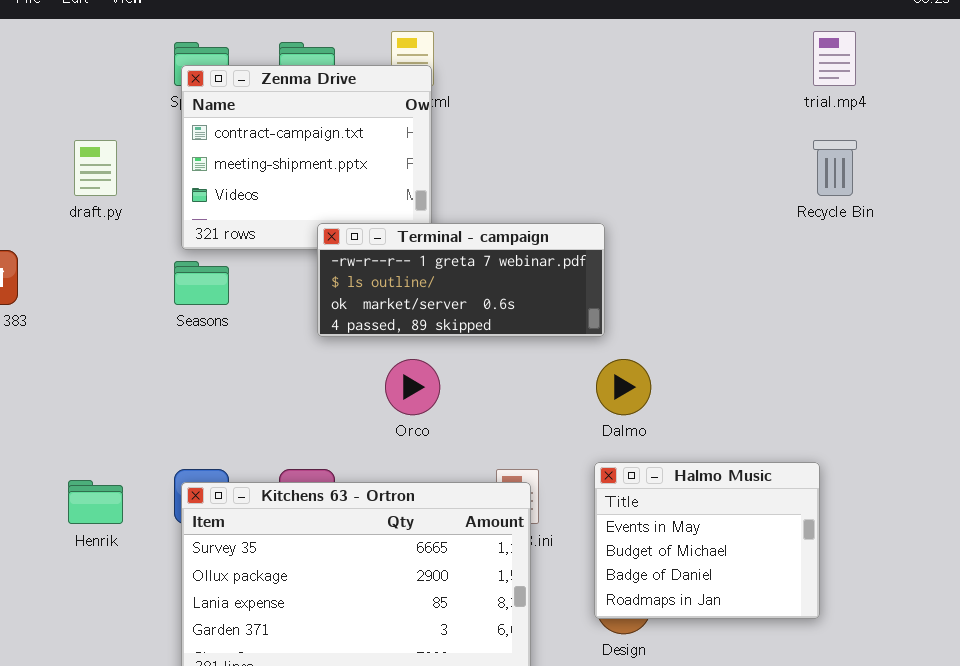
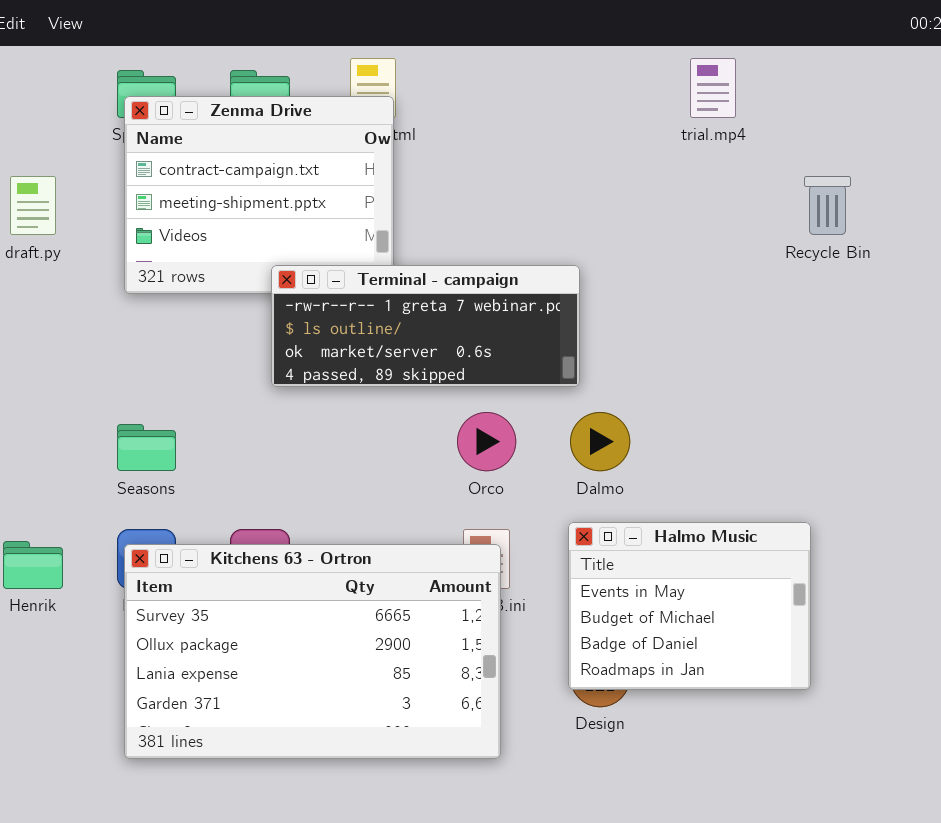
trial.mp4: [813,31,856,86] -> [690,58,736,118], moved
Seasons: [174,261,229,305] -> [117,424,176,471], moved
Orco: [385,359,440,415] -> [457,412,516,471], moved

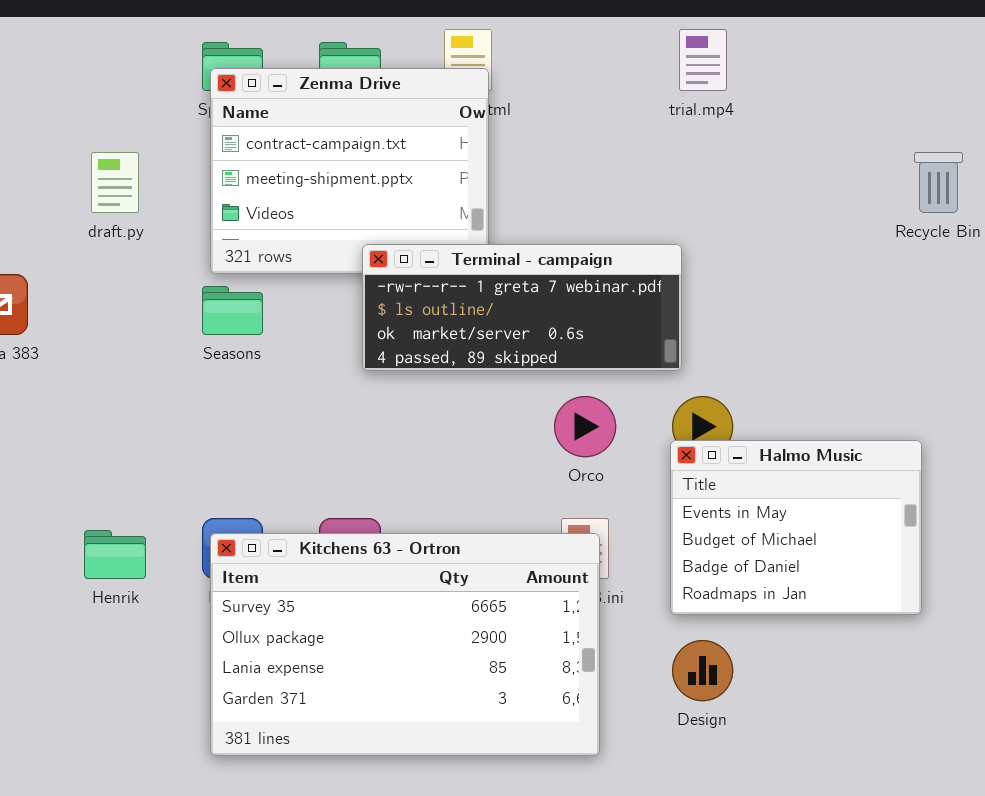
trial.mp4: [690,58,736,118] -> [679,29,727,91], moved
Seasons: [117,424,176,471] -> [202,286,263,335], moved
Halmo Music: [568,522,811,690] -> [670,440,922,615], moved

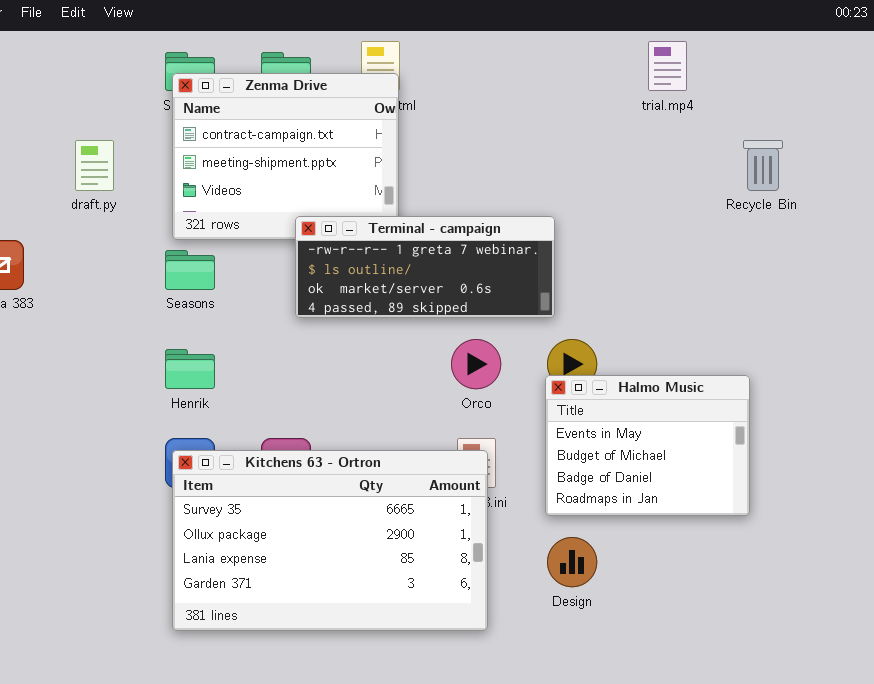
trial.mp4: [679,29,727,91] -> [648,41,687,91], moved
Henrik: [84,530,146,579] -> [165,349,215,389], moved

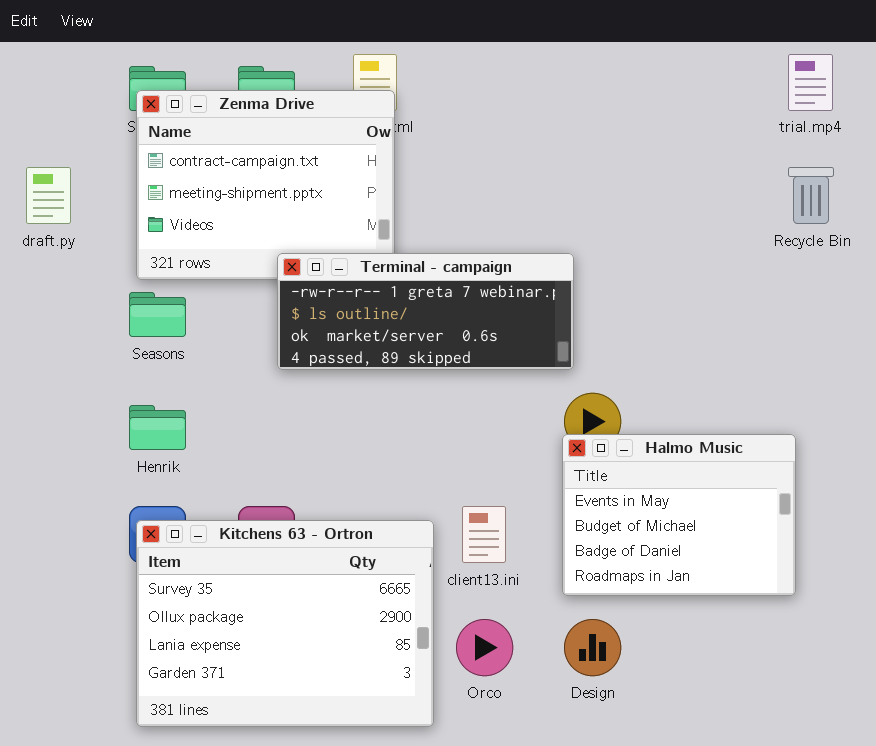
trial.mp4: [648,41,687,91] -> [788,54,833,111], moved
Orco: [451,339,501,389] -> [456,619,513,676], moved
Kitchens 63 - Ortron: [172,450,488,631] -> [136,520,434,727], resized

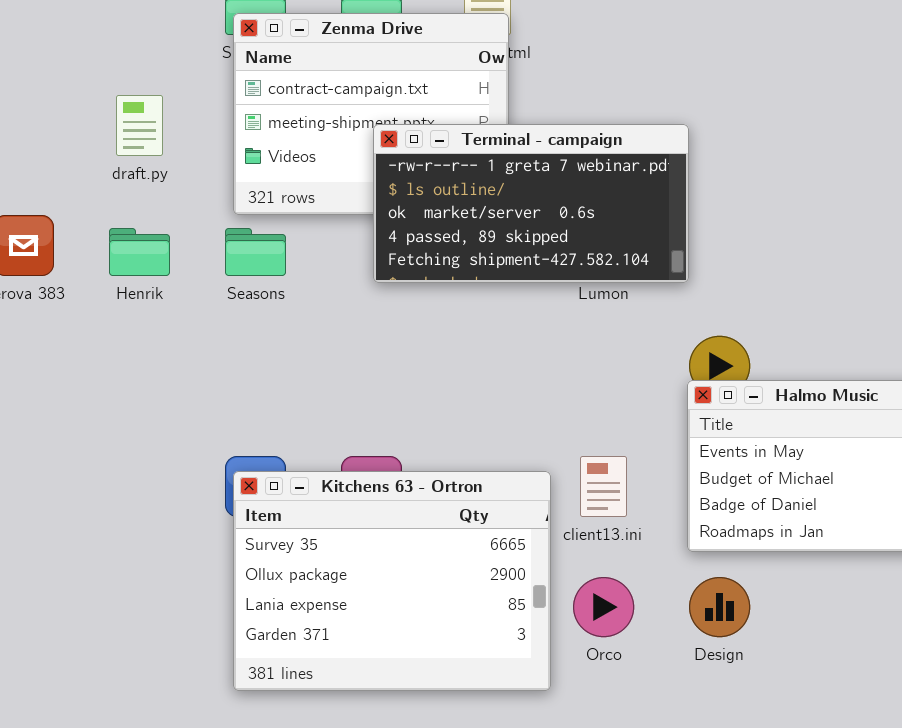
Terminal - campaign: [277,253,574,370] -> [373,124,689,283], moved, resized
Henrik: [129,405,186,450] -> [109,228,170,276], moved

